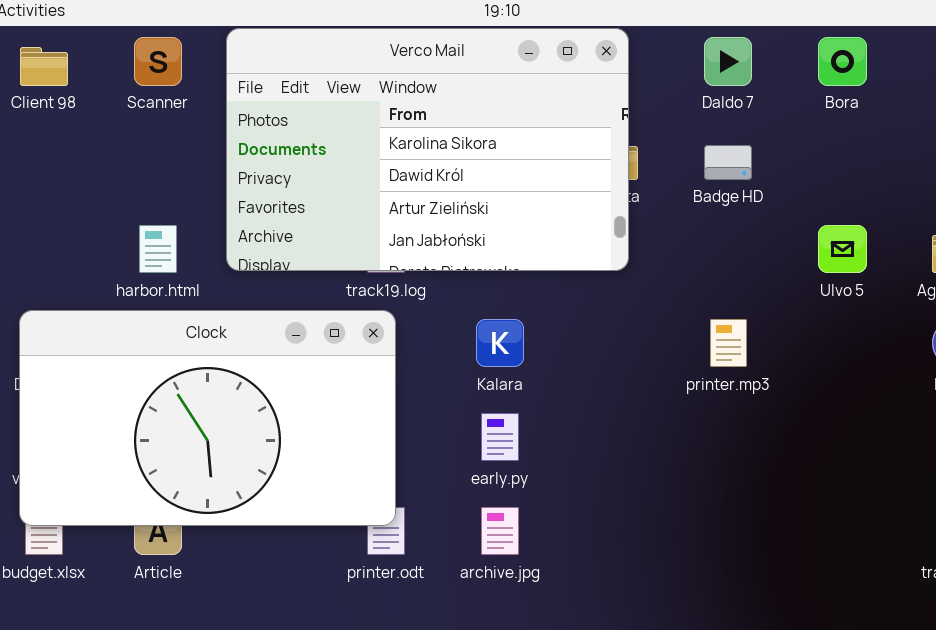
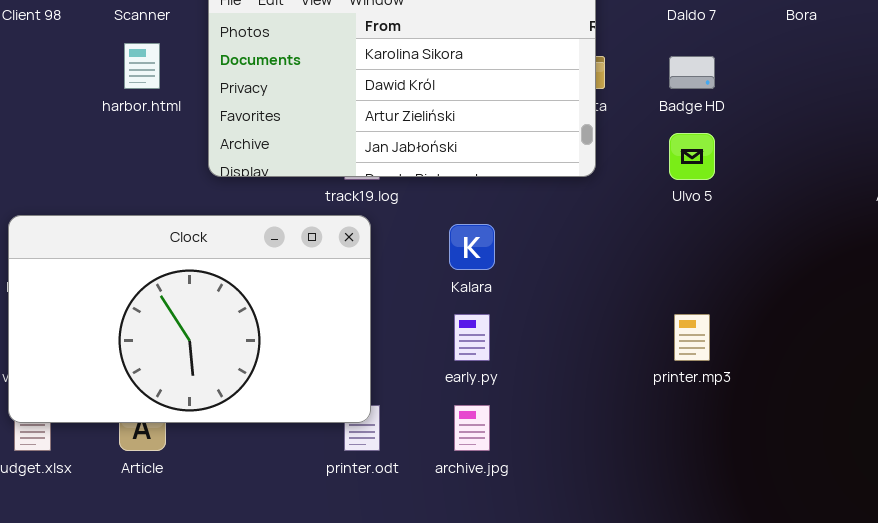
harbor.html: [139,225,177,273] -> [124,43,160,89], moved
Ulvo 5: [818,225,867,273] -> [669,133,715,180], moved
printer.mp3: [710,319,747,367] -> [674,314,710,361], moved

